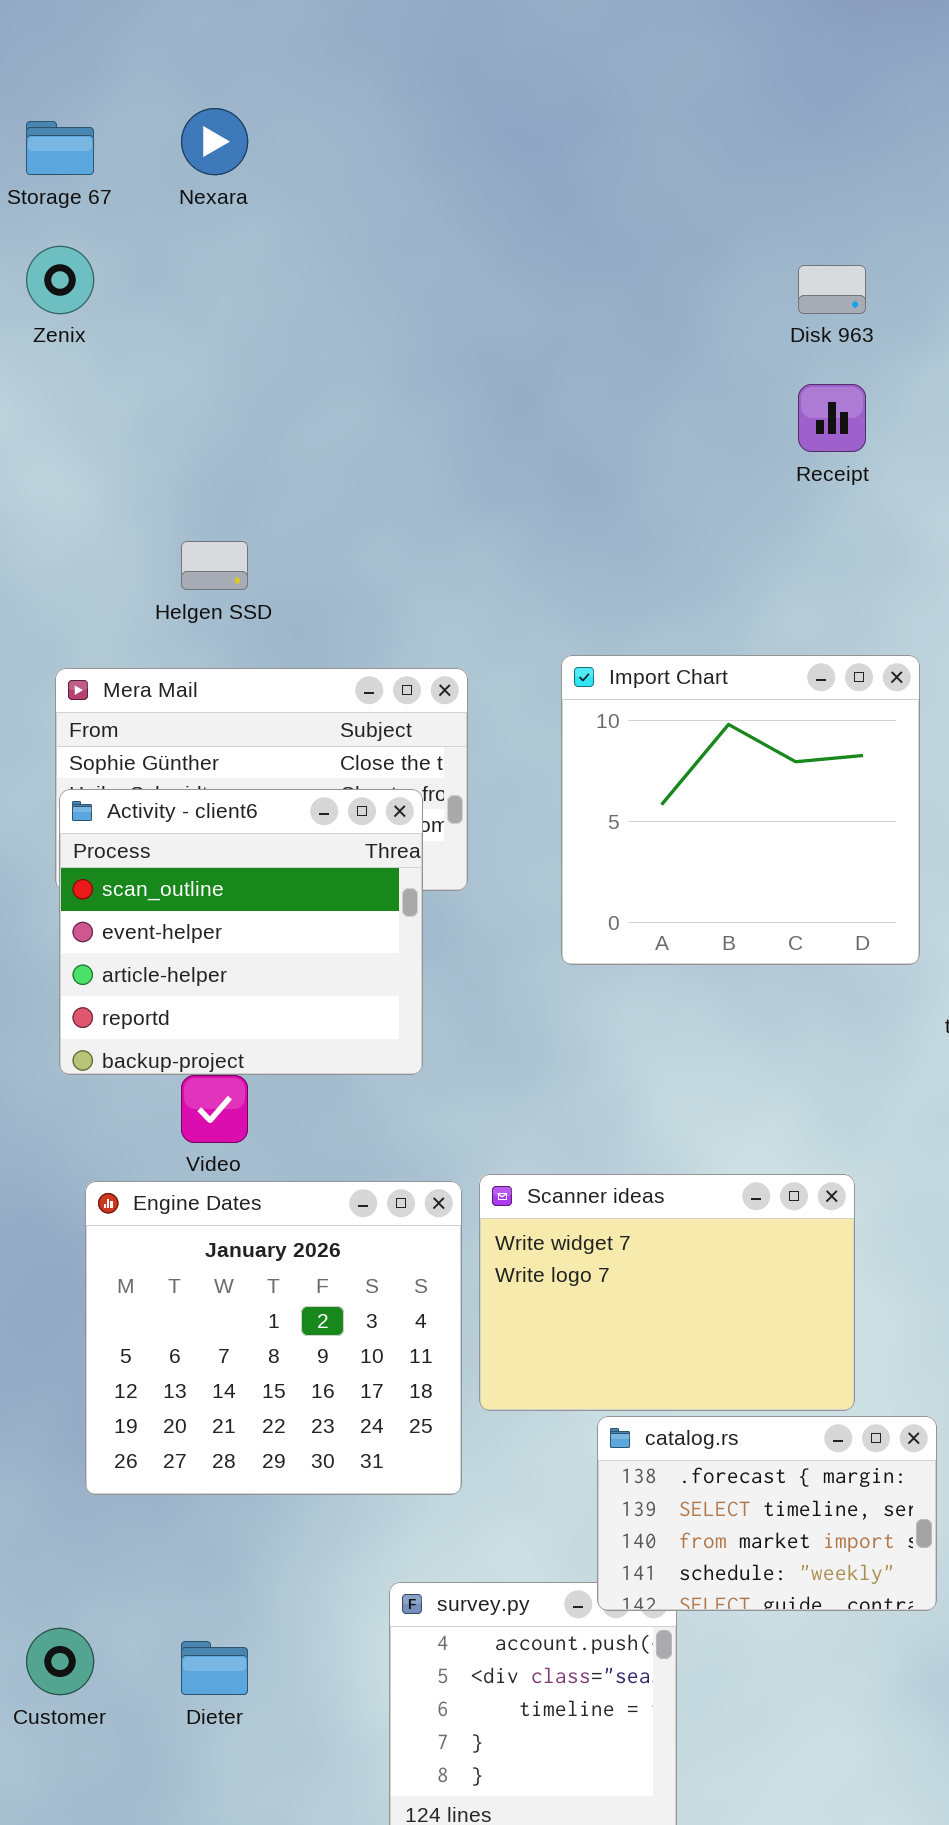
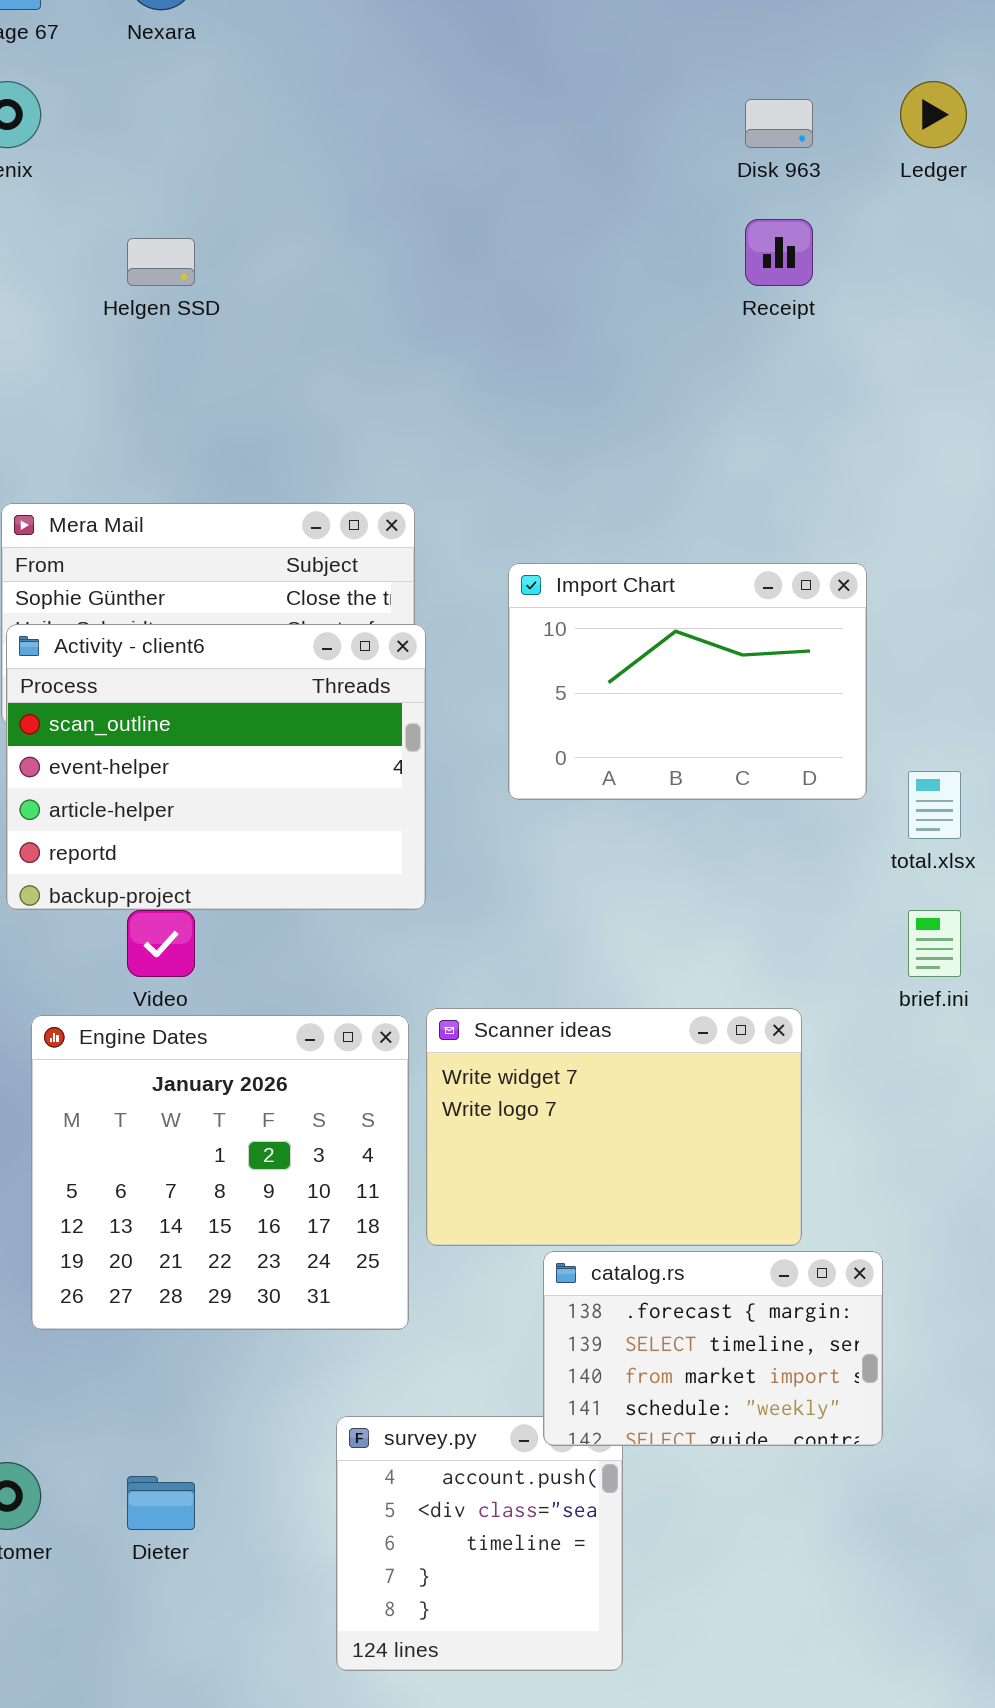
Helgen SSD: [181,541,248,590] -> [127,238,195,286], moved
Import Chart: [561,655,920,965] -> [508,563,867,800], resized
Activity - client6: [59,789,423,1075] -> [6,624,426,910], resized

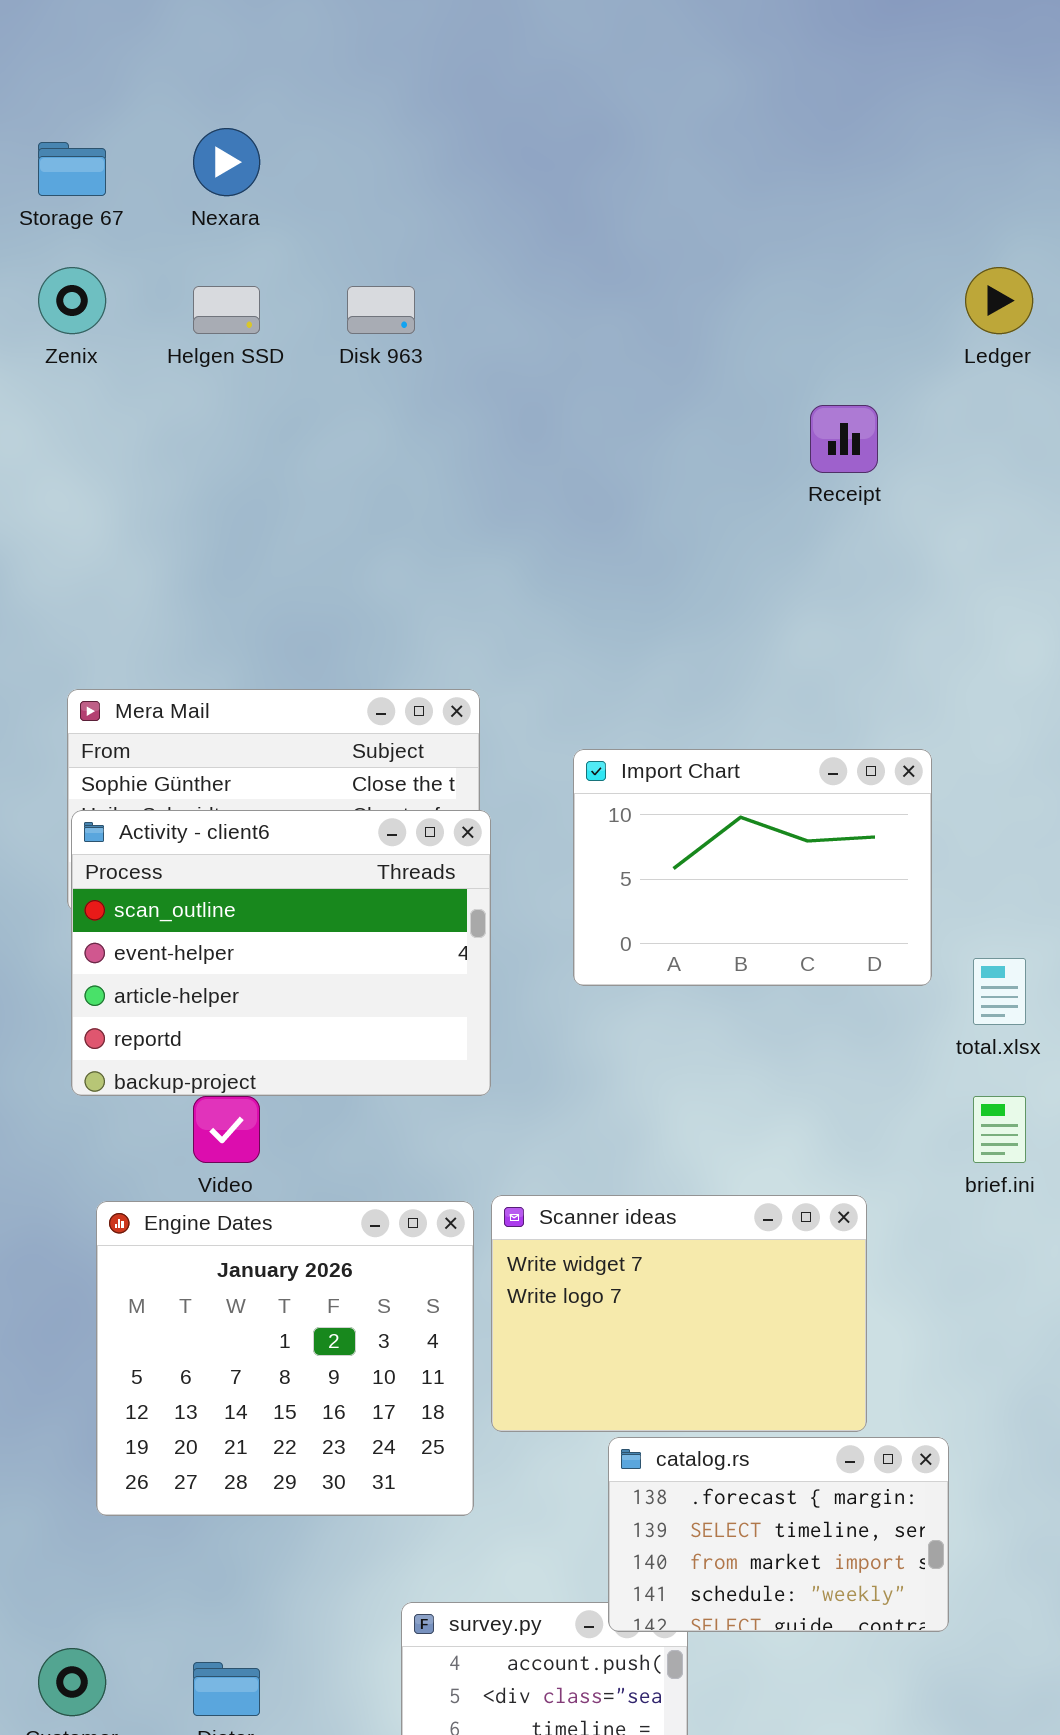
Disk 963: [745,99,813,148] -> [347,286,415,334], moved
Helgen SSD: [127,238,195,286] -> [193,286,260,334], moved

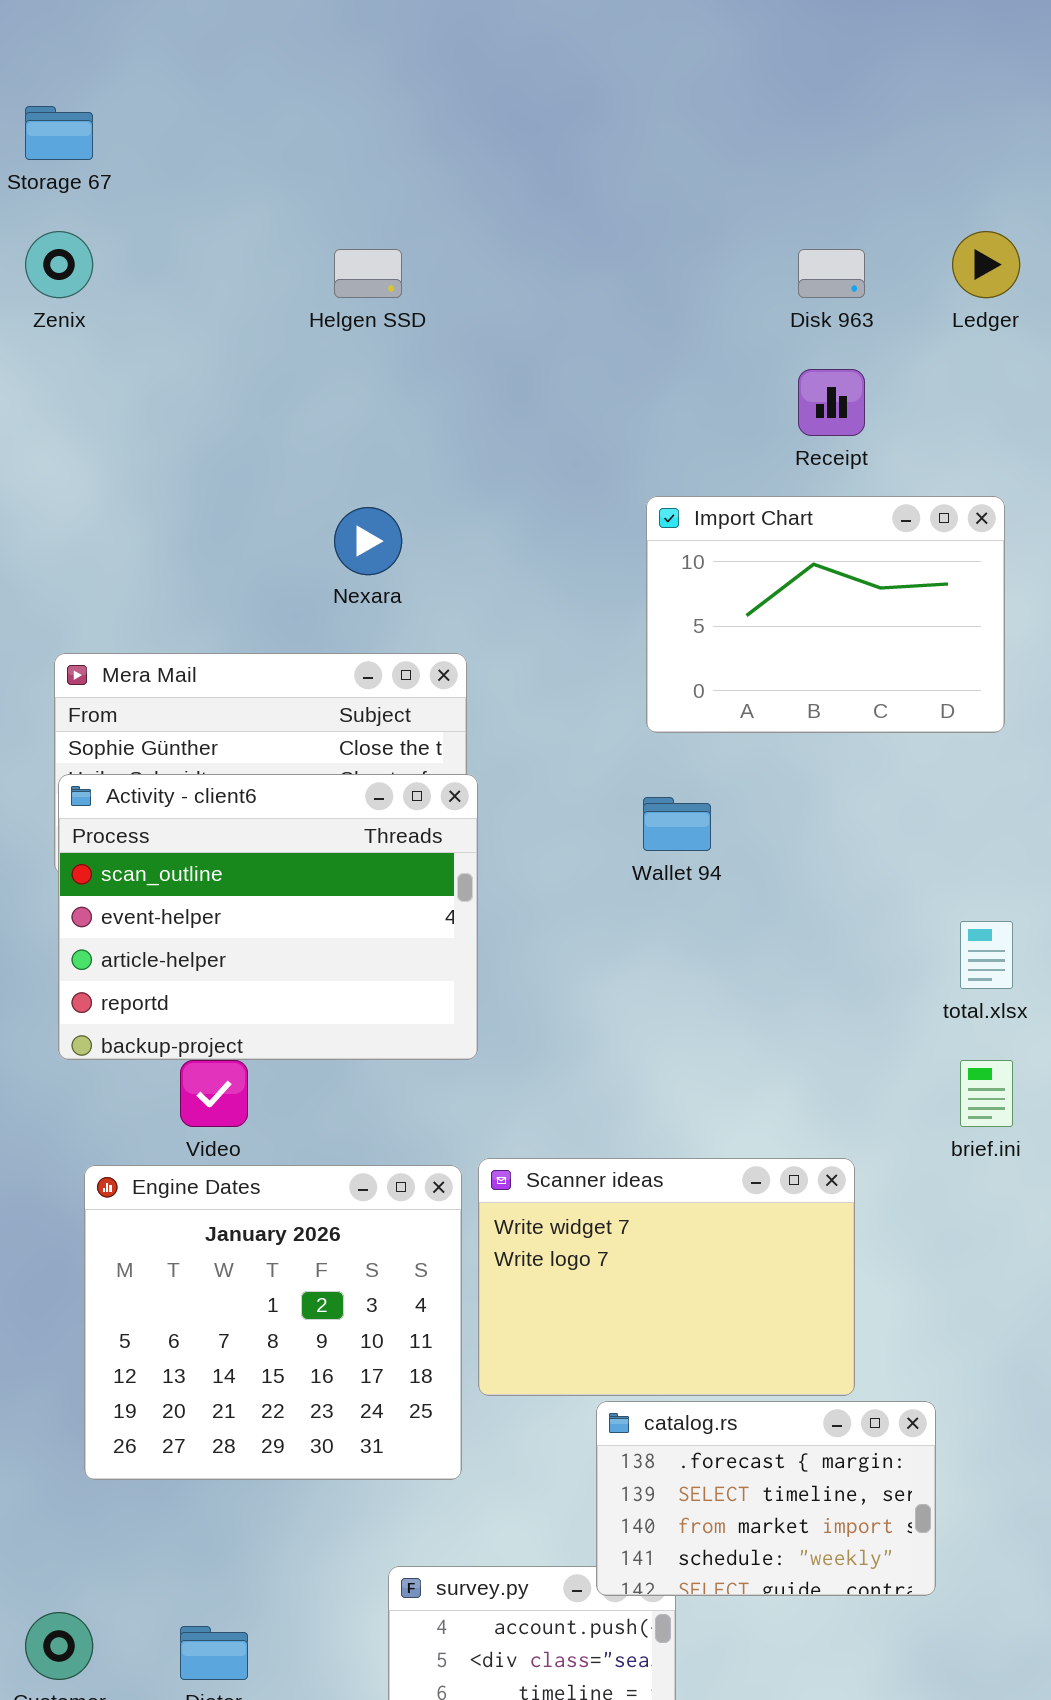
Nexara: [193,128,260,196] -> [334,507,402,575], moved
Helgen SSD: [193,286,260,334] -> [334,249,402,298], moved
Disk 963: [347,286,415,334] -> [798,249,865,298], moved
Import Chart: [573,749,932,986] -> [646,496,1005,733], moved

